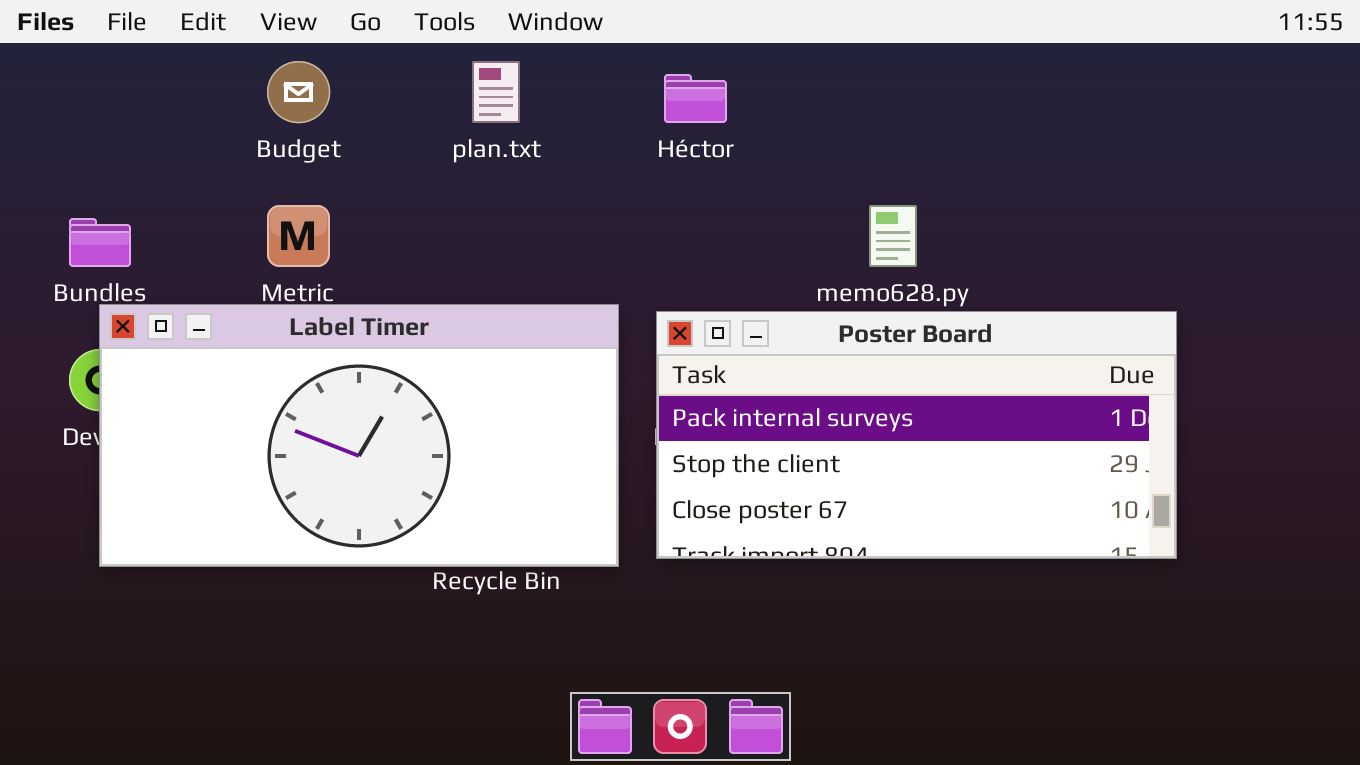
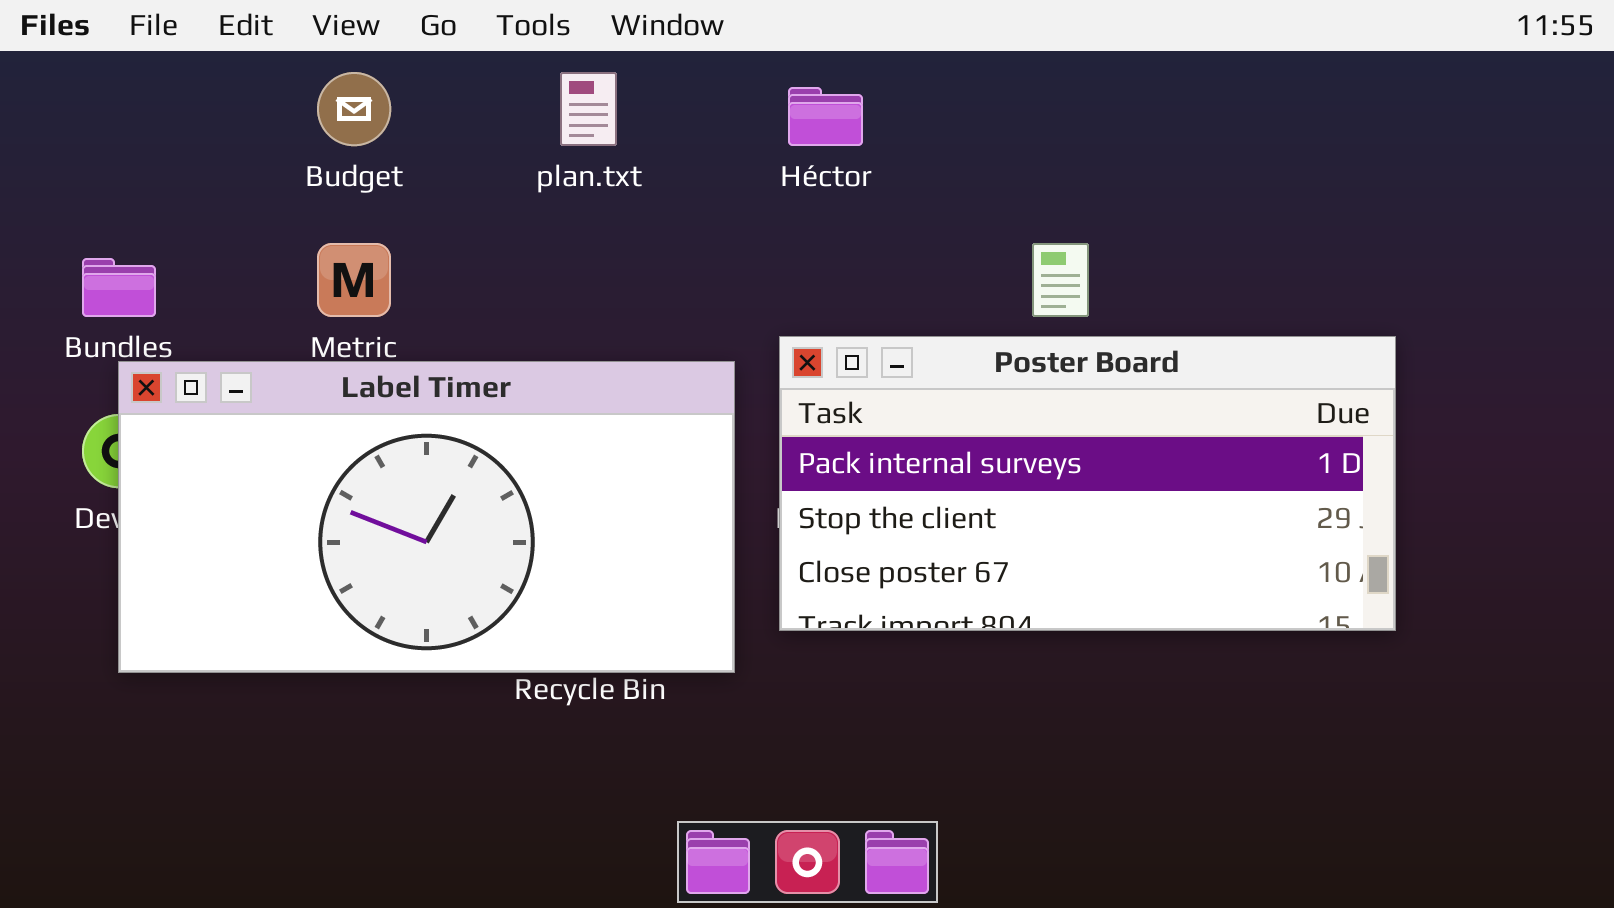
Poster Board: [656,311,1177,559] -> [779,336,1396,631], moved

